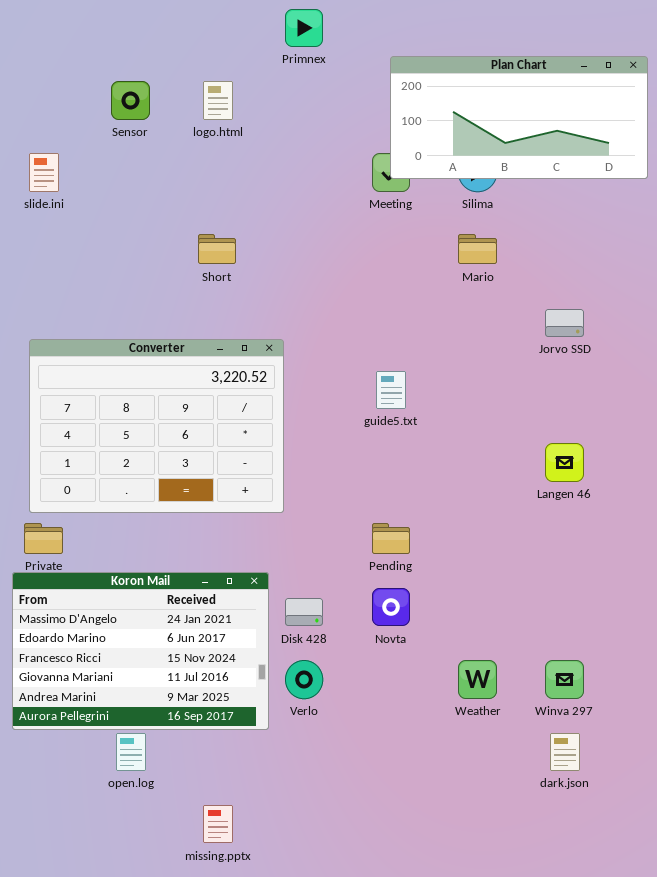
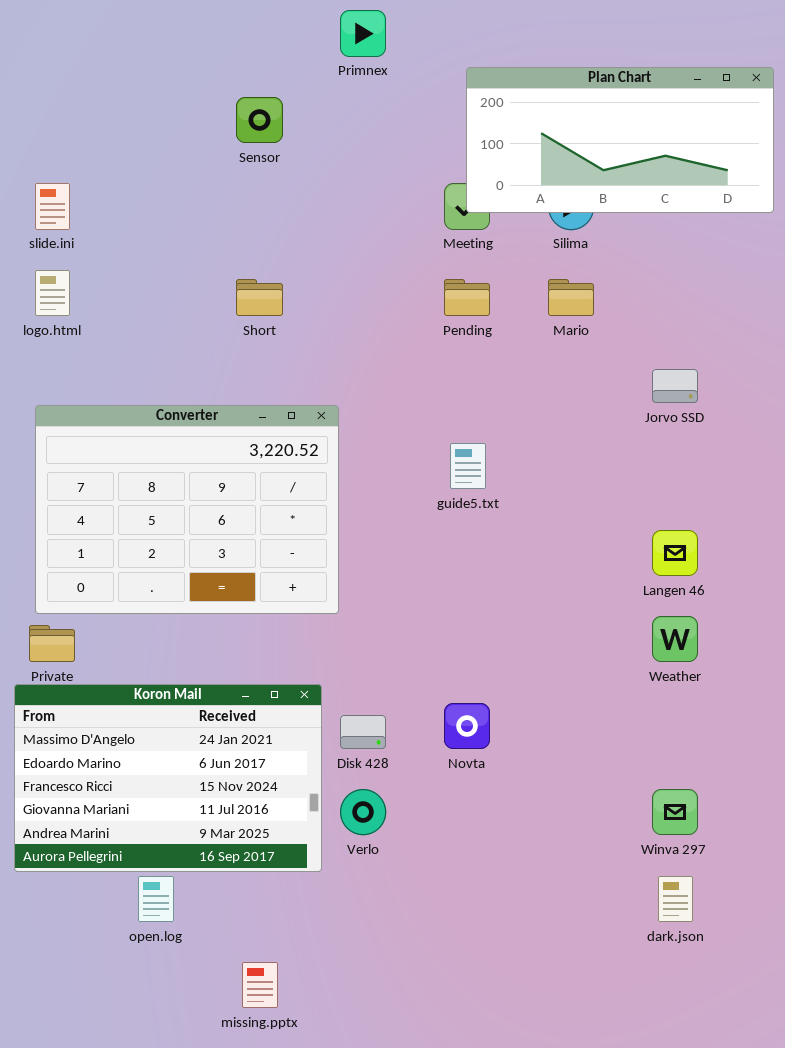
Sensor: [111,81,150,120] -> [236,97,283,143], moved
logo.html: [203,81,233,120] -> [35,270,70,316], moved
Pending: [372,523,410,554] -> [444,279,490,316], moved
Weather: [458,660,497,699] -> [652,616,698,662], moved

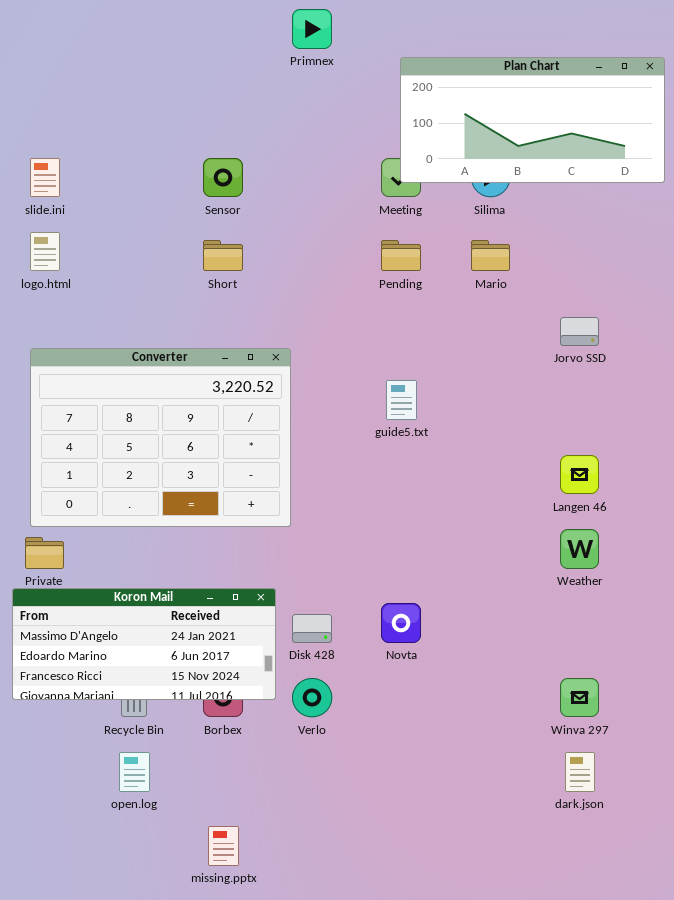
Sensor: [236,97,283,143] -> [203,158,243,197], moved
Koron Mail: [14,684,322,872] -> [12,588,276,700], resized

